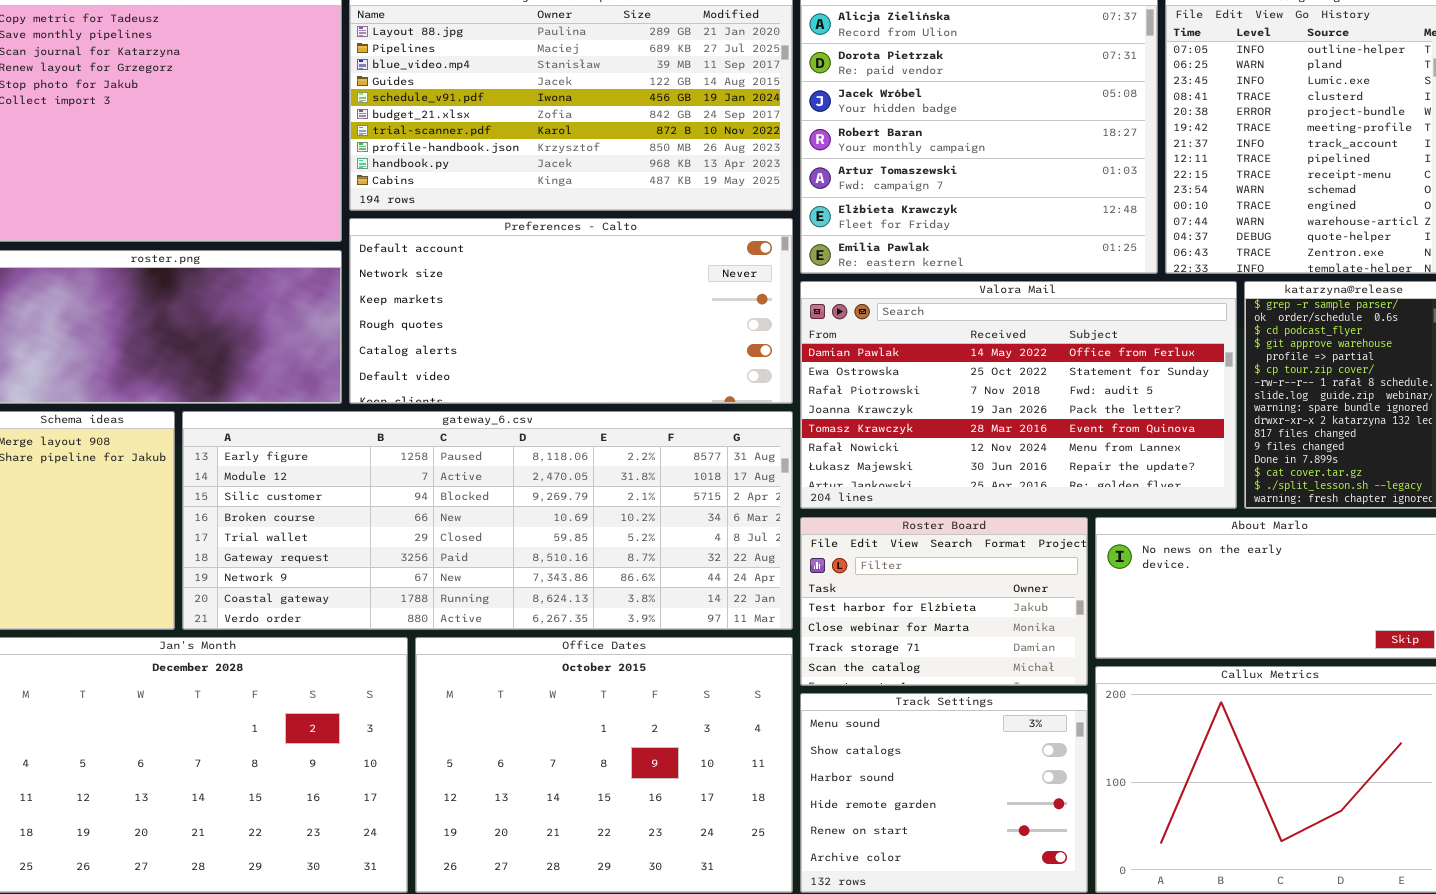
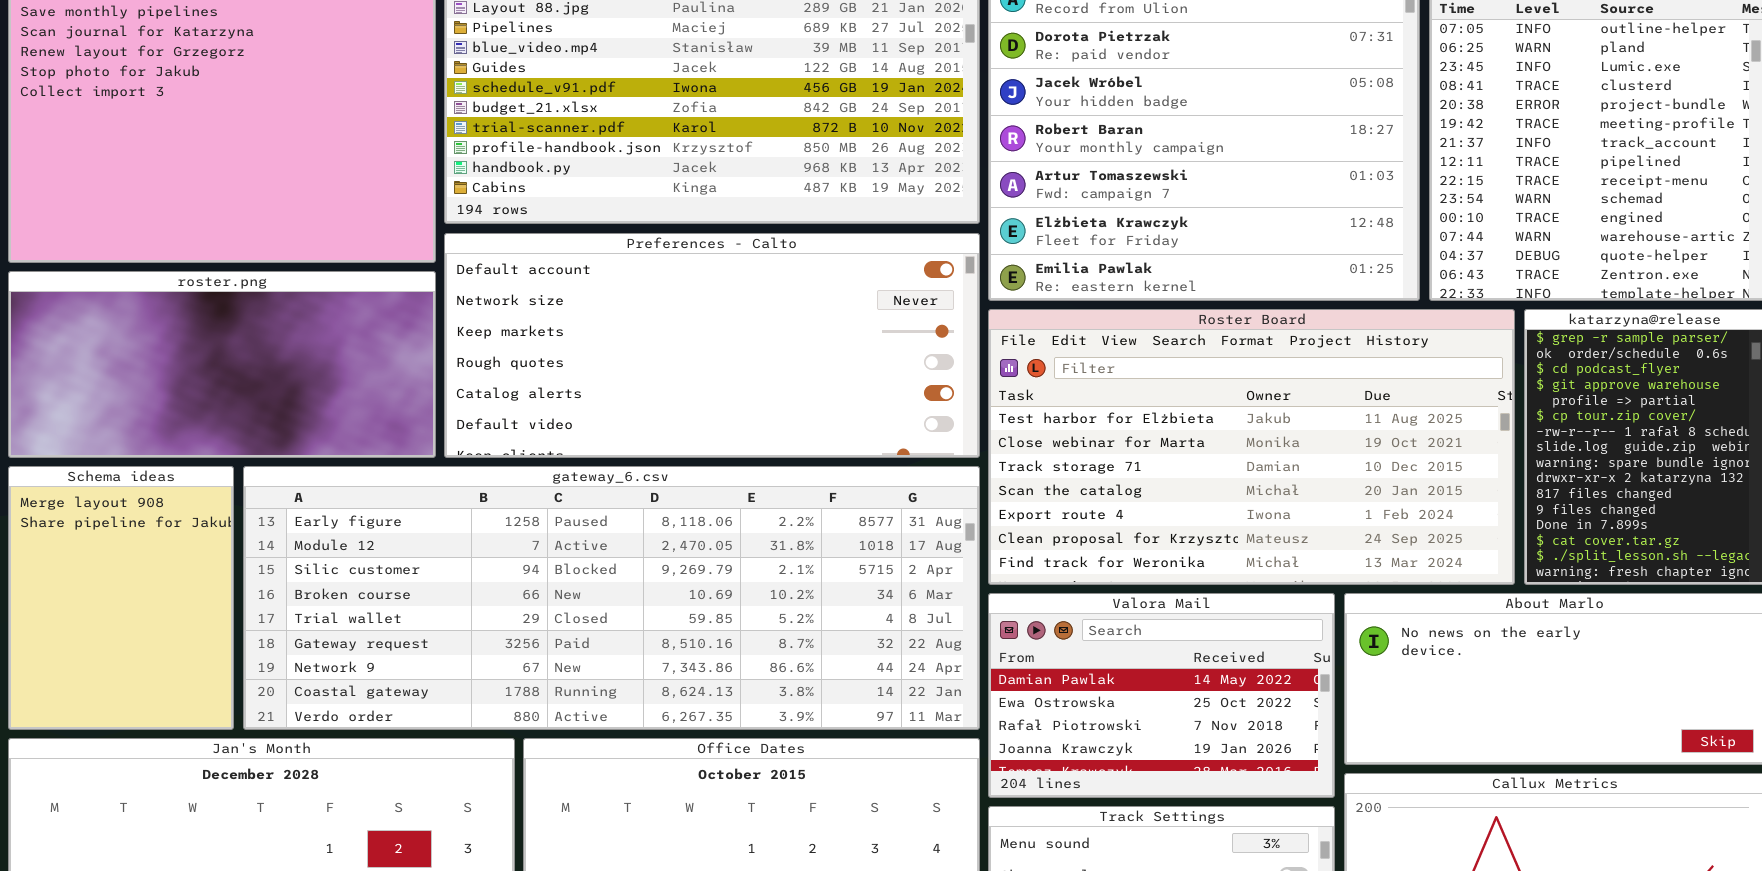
Valora Mail: [800,281,1237,509] -> [988,593,1335,798], moved, resized
Roster Board: [800,517,1088,686] -> [988,309,1515,585], moved, resized

